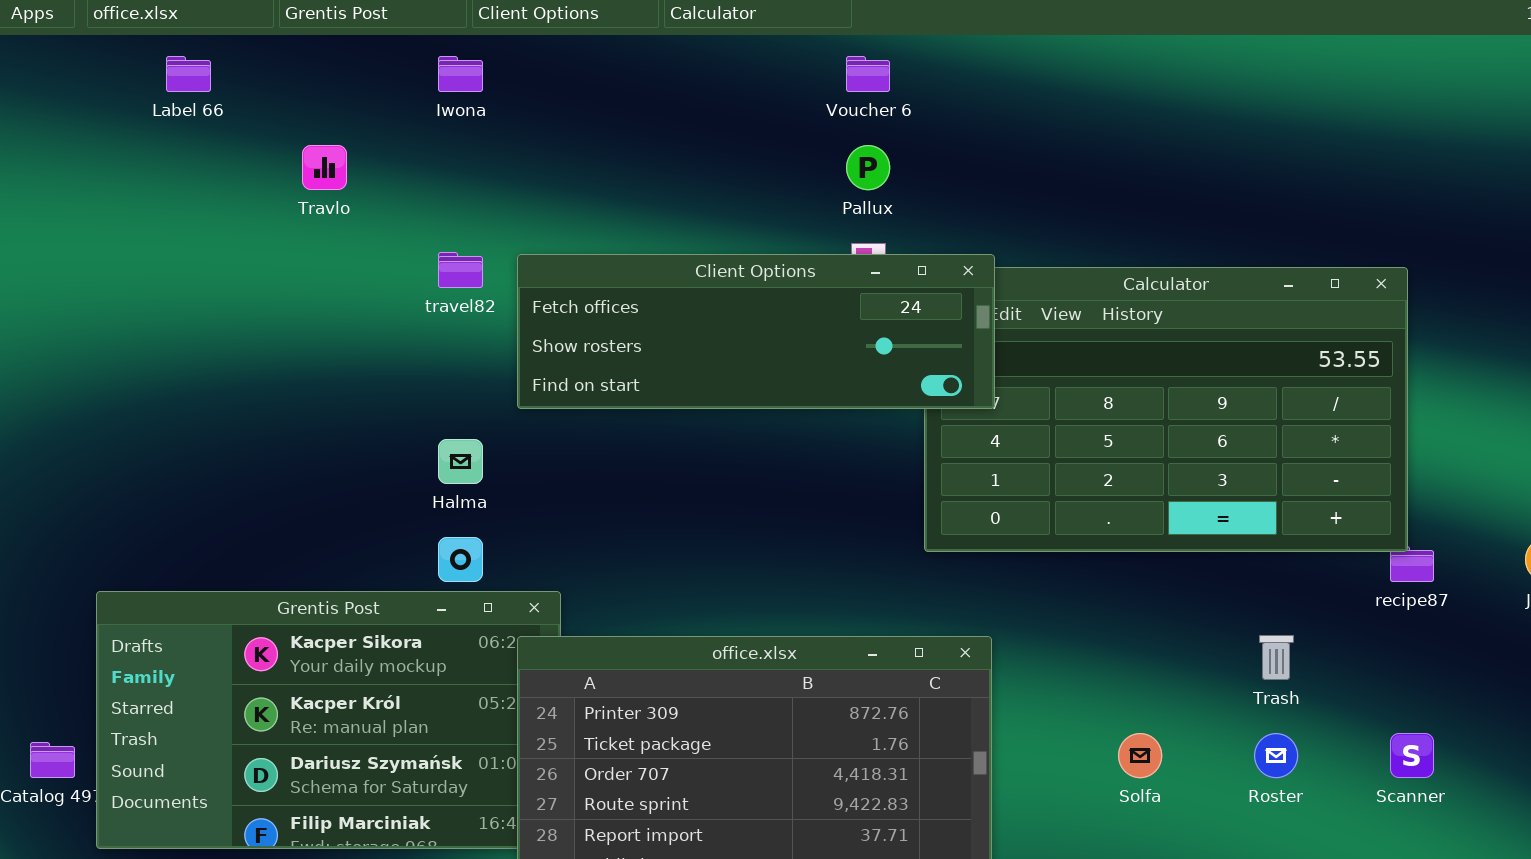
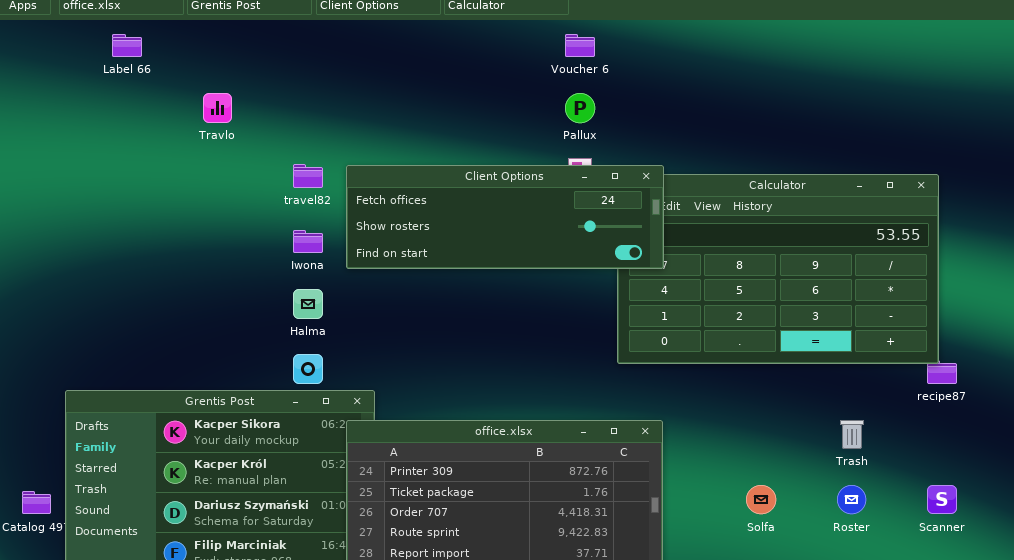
Iwona: [438,56,483,92] -> [293,230,323,253], moved

